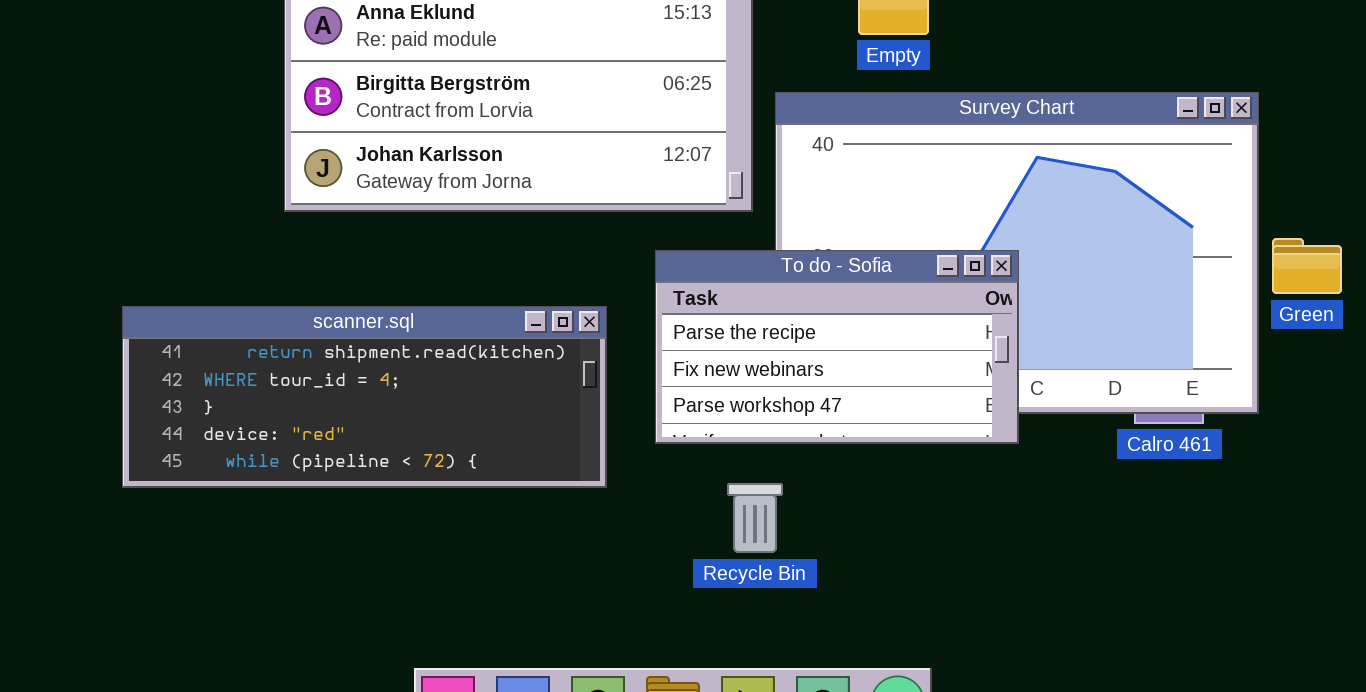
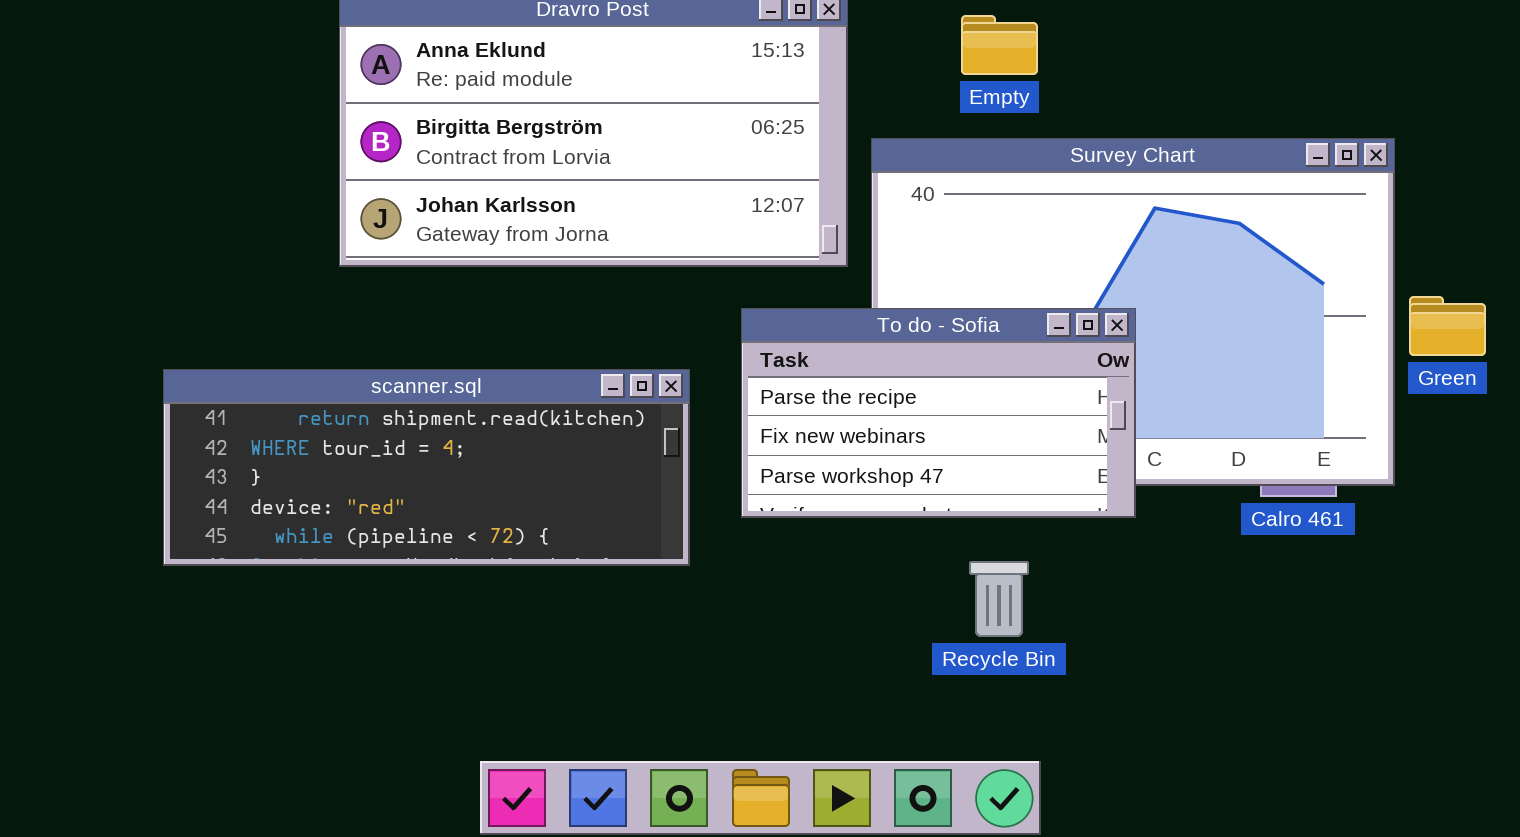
Recycle Bin: [727,483,783,553] -> [969,561,1029,637], moved

